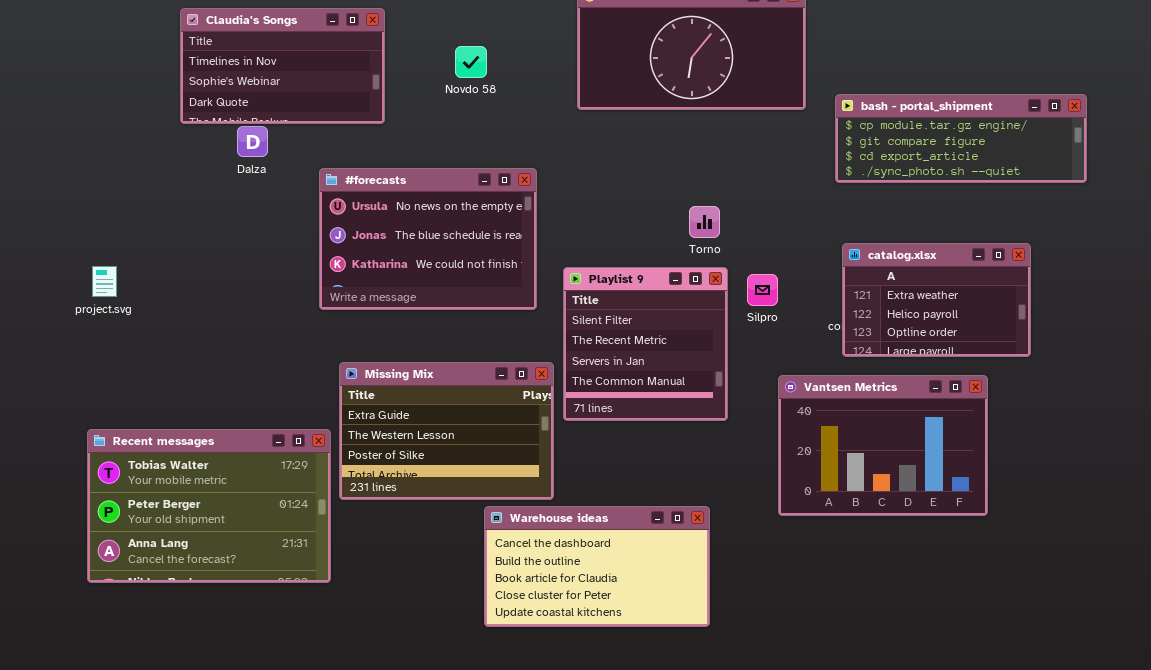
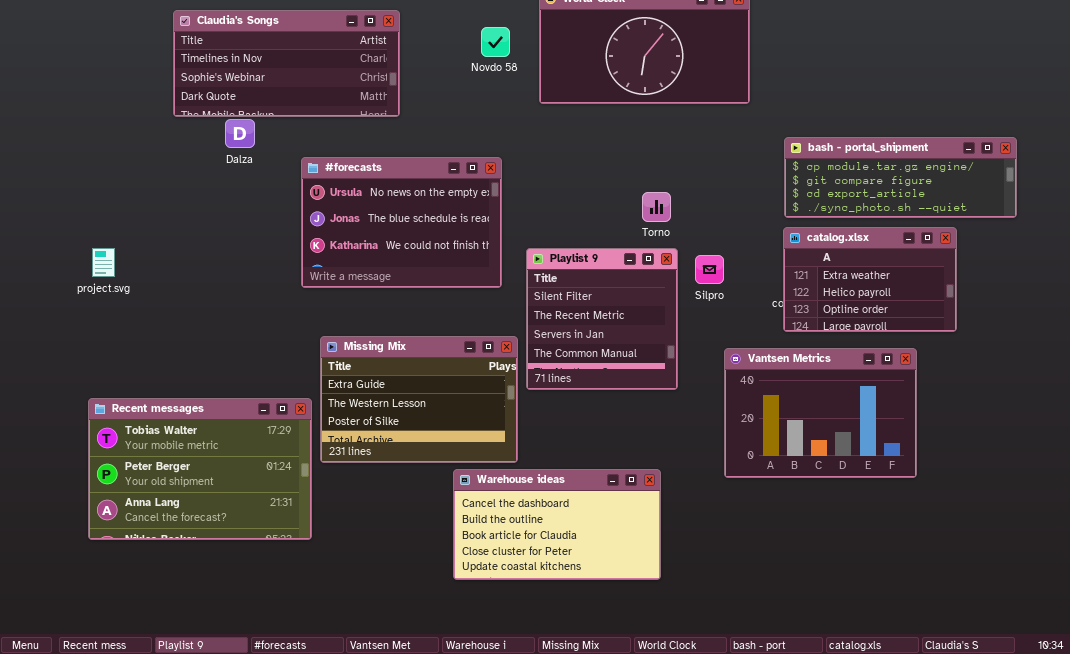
Claudia's Songs: [180,8,385,124] -> [173,10,400,117], resized
Novdo 58: [455,46,487,78] -> [481,27,510,57], moved
bash - portal_shipment: [835,94,1087,183] -> [784,137,1017,218], moved

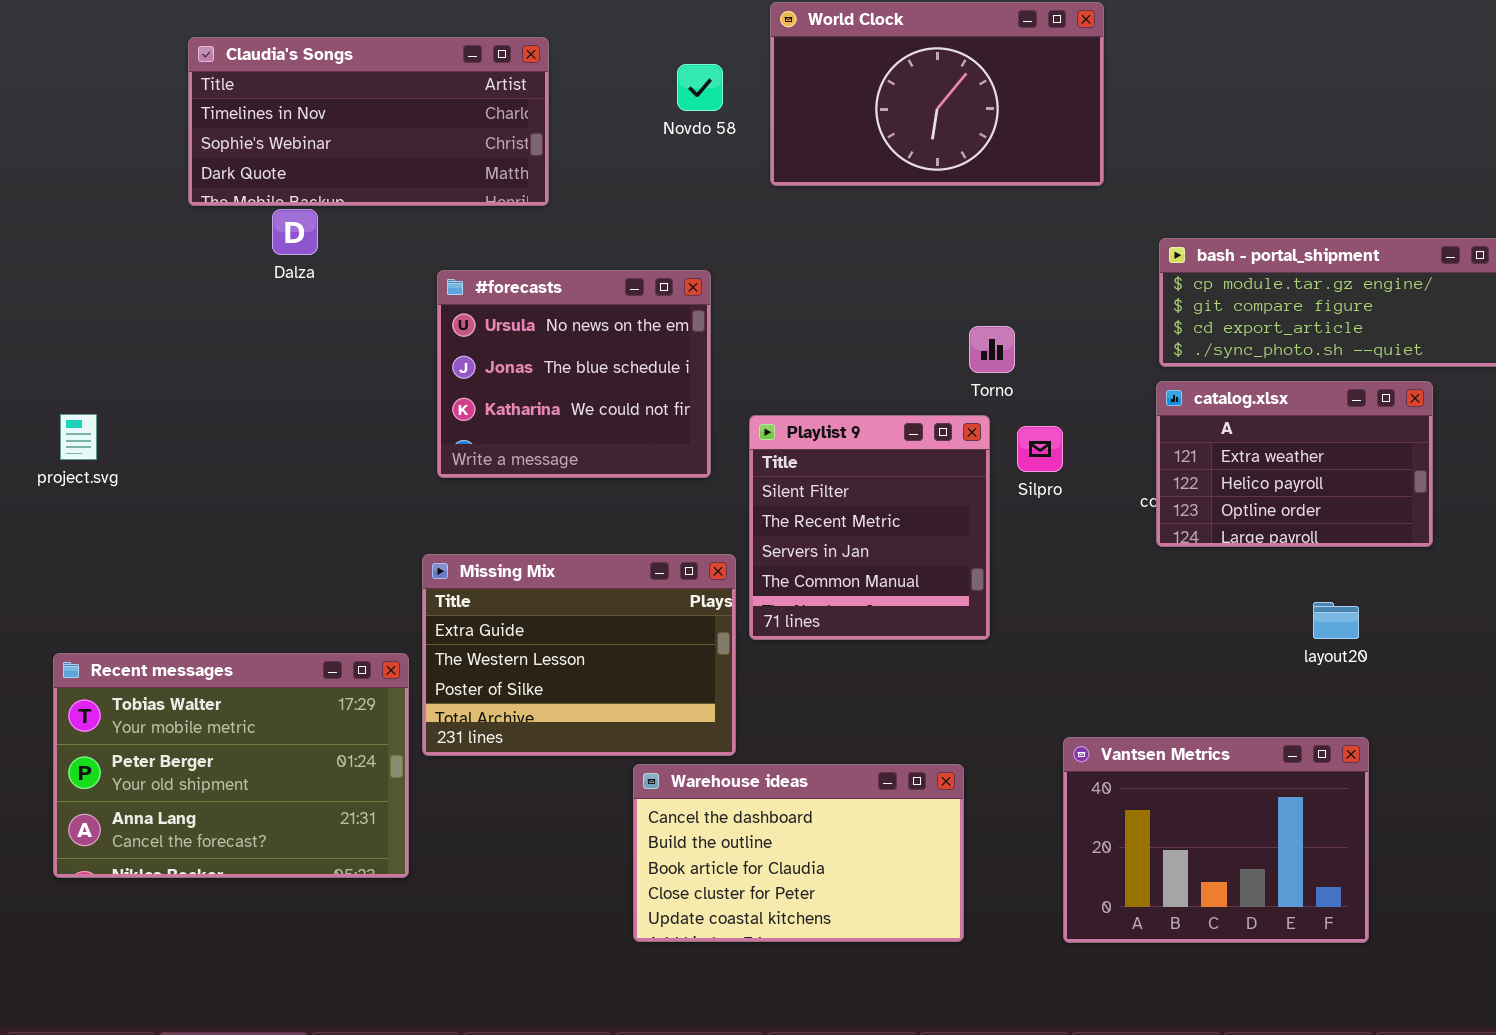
#forecasts: [301,157,502,288] -> [437,270,711,478], resized
Torno: [642,192,671,222] -> [969,326,1015,373], moved
Vantsen Metrics: [724,348,917,478] -> [1063,737,1369,943], moved

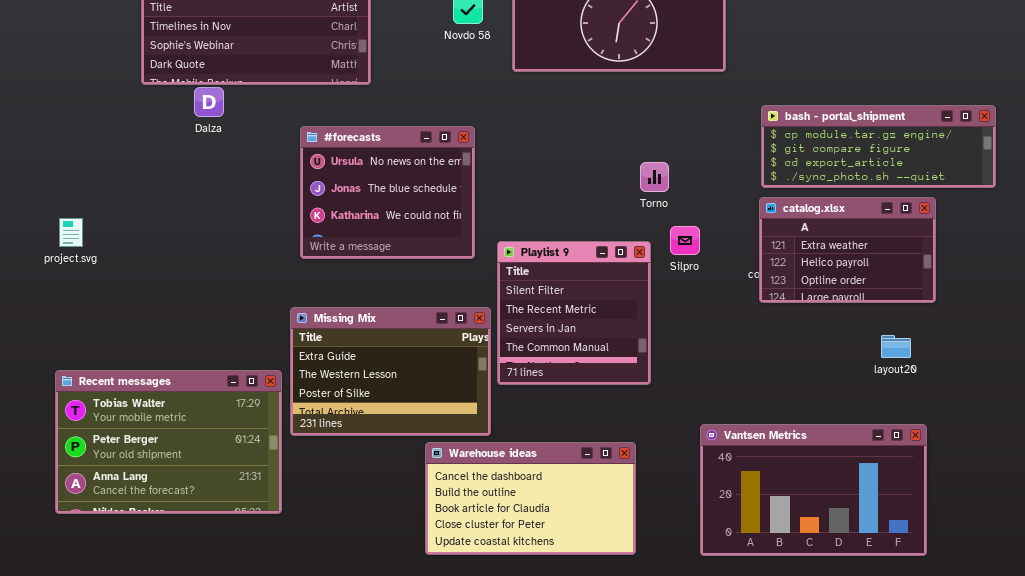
Playlist 9: [749,415,990,640] -> [497,241,651,385], moved
layout20: [1313,602,1359,639] -> [881,335,911,358], moved
Vantsen Metrics: [1063,737,1369,943] -> [700,424,927,556], resized

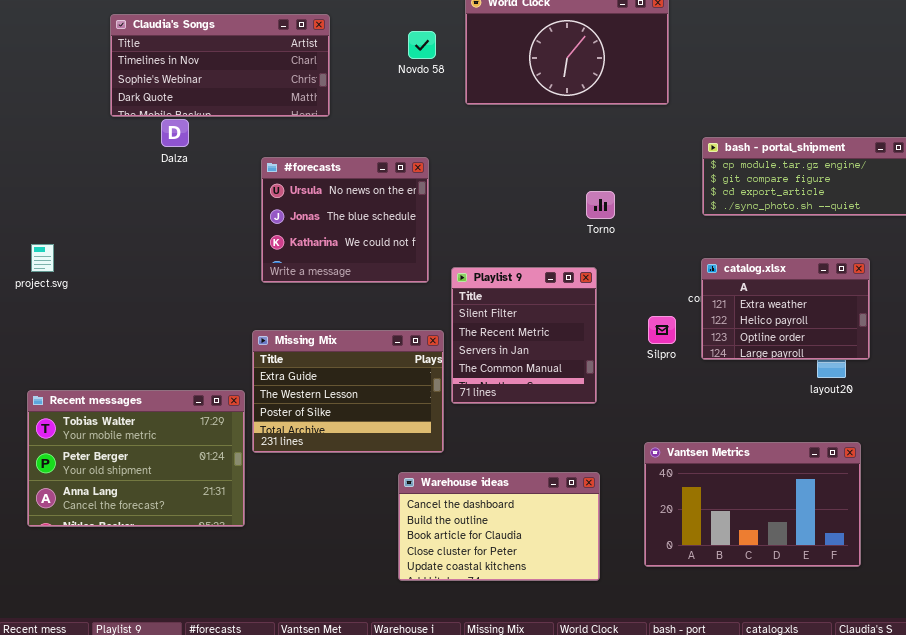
catalog.xlsx: [759,197,936,303] -> [701,258,870,360], moved
Silpro: [670,226,700,255] -> [648,316,676,344], moved
Warehouse ideas: [425,442,636,555] -> [398,472,600,581], moved

